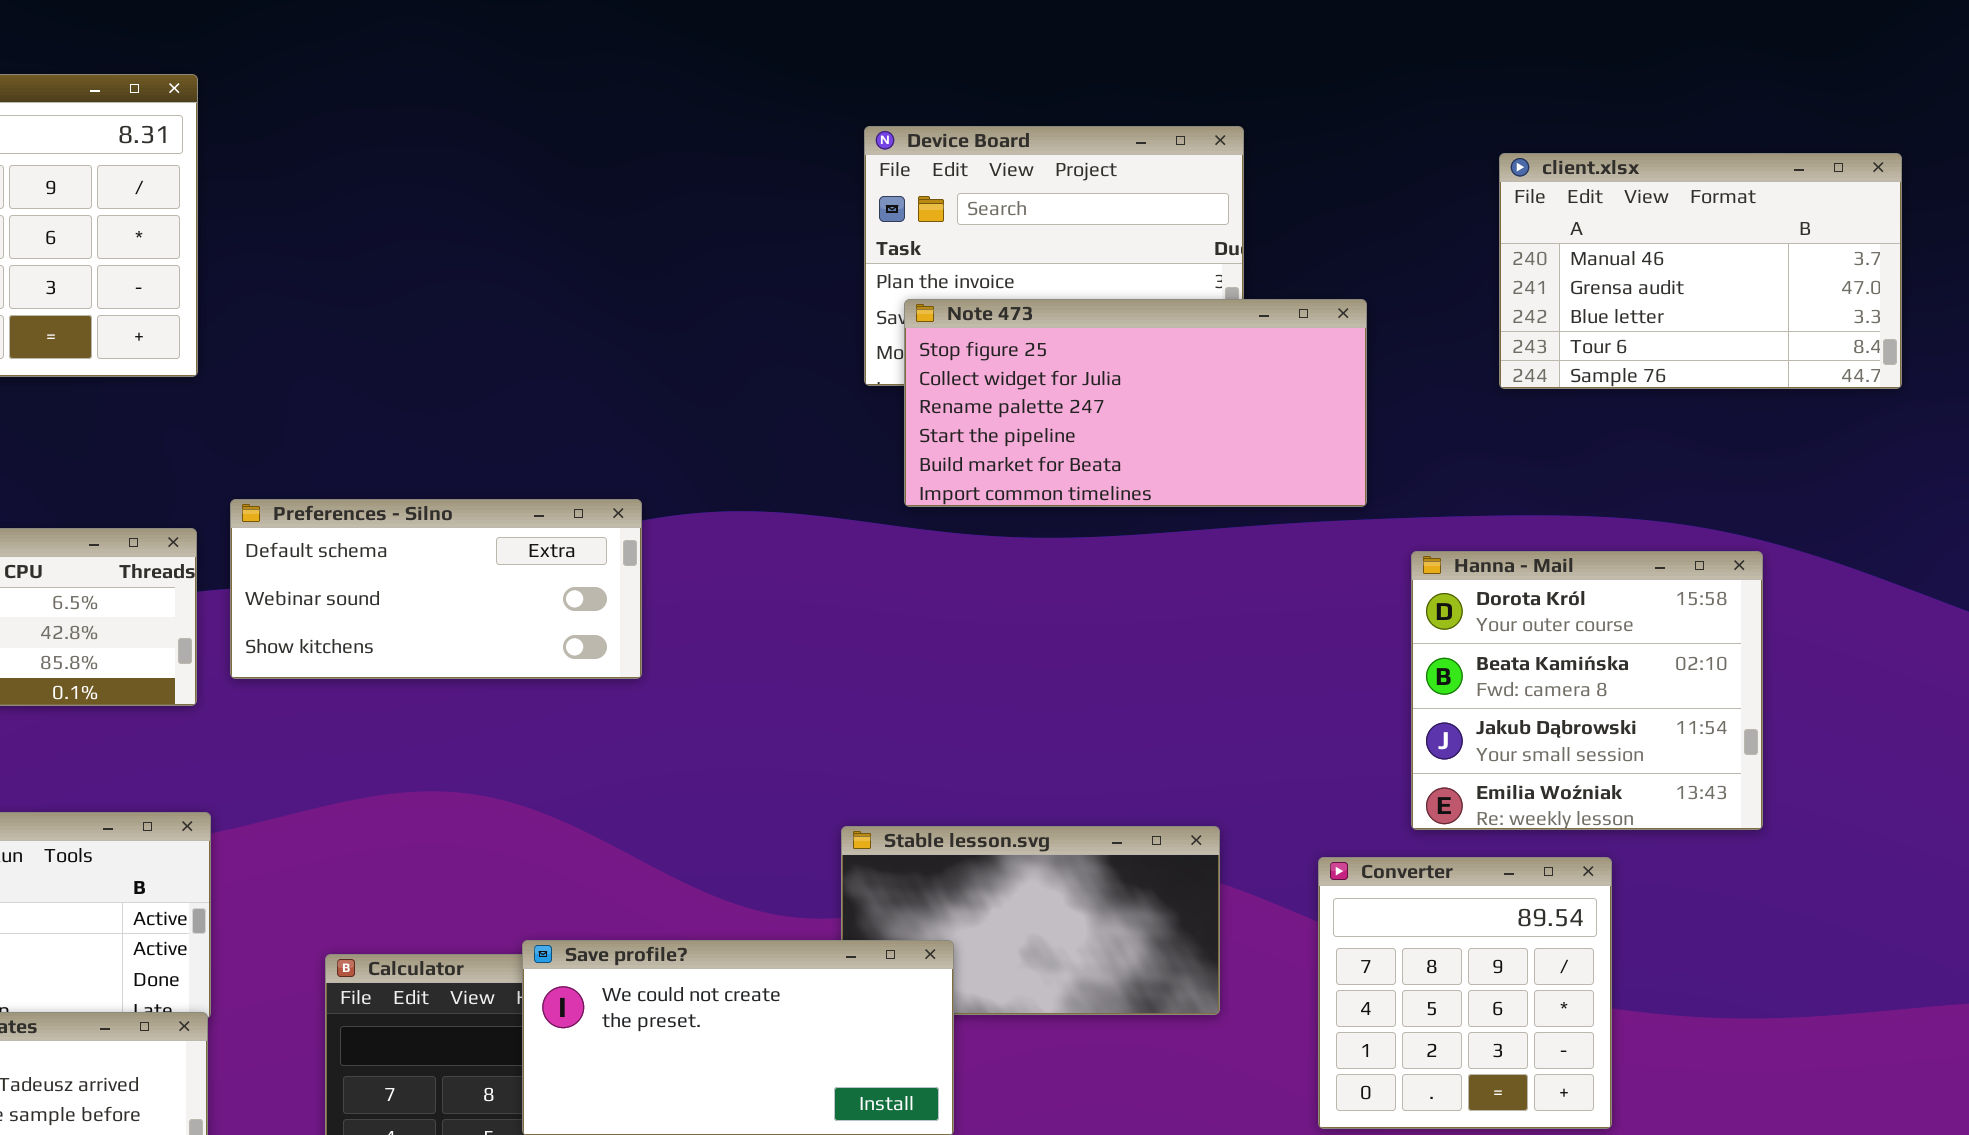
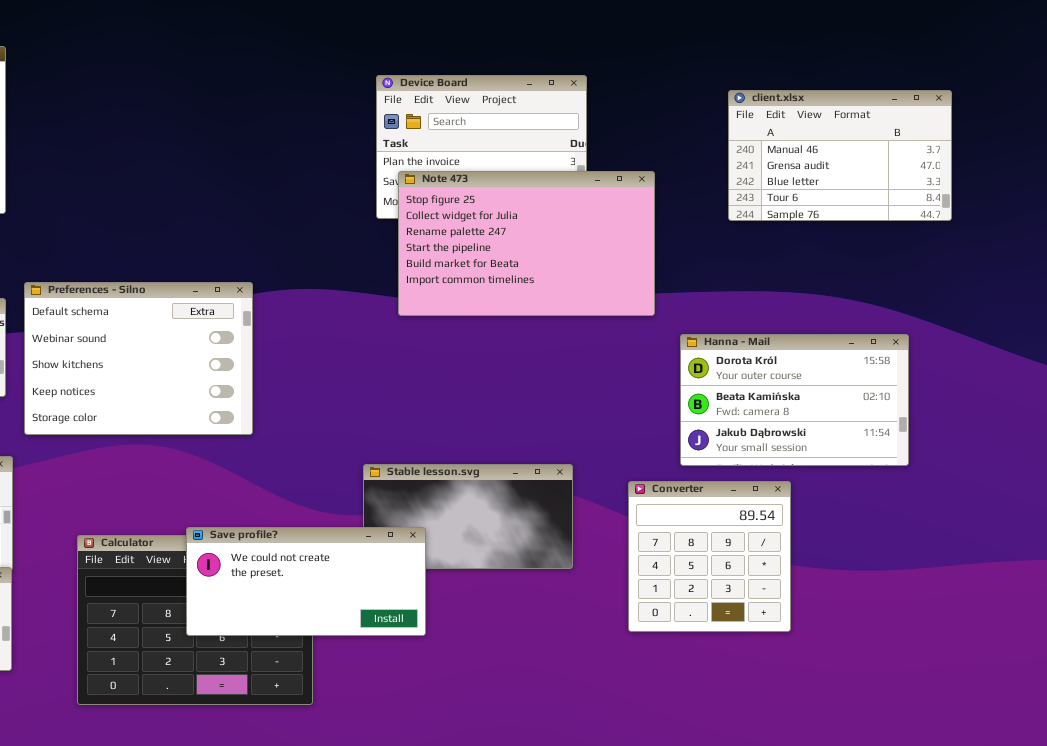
Note 473: [904,299,1367,507] -> [398,171,655,316], resized
Preferences - Silno: [230,499,642,679] -> [24,282,253,435], resized
Hanna - Mail: [1411,551,1763,830] -> [680,334,909,466], resized

